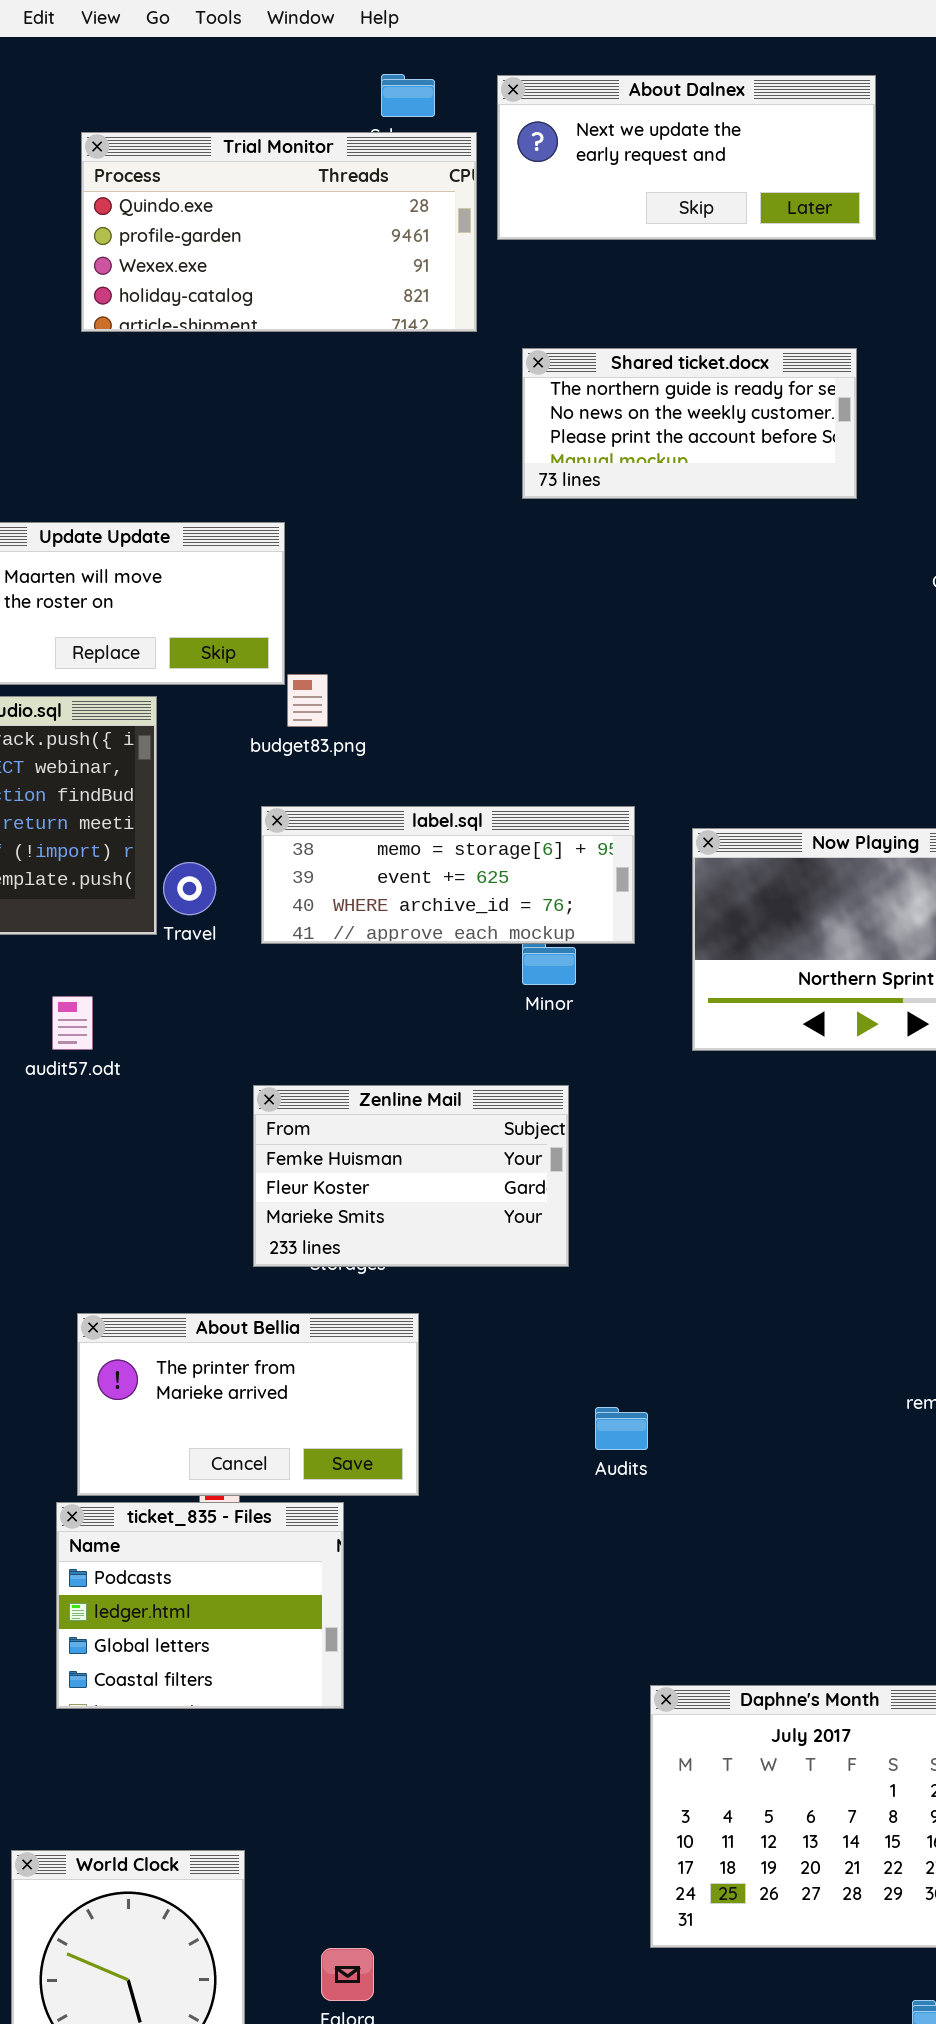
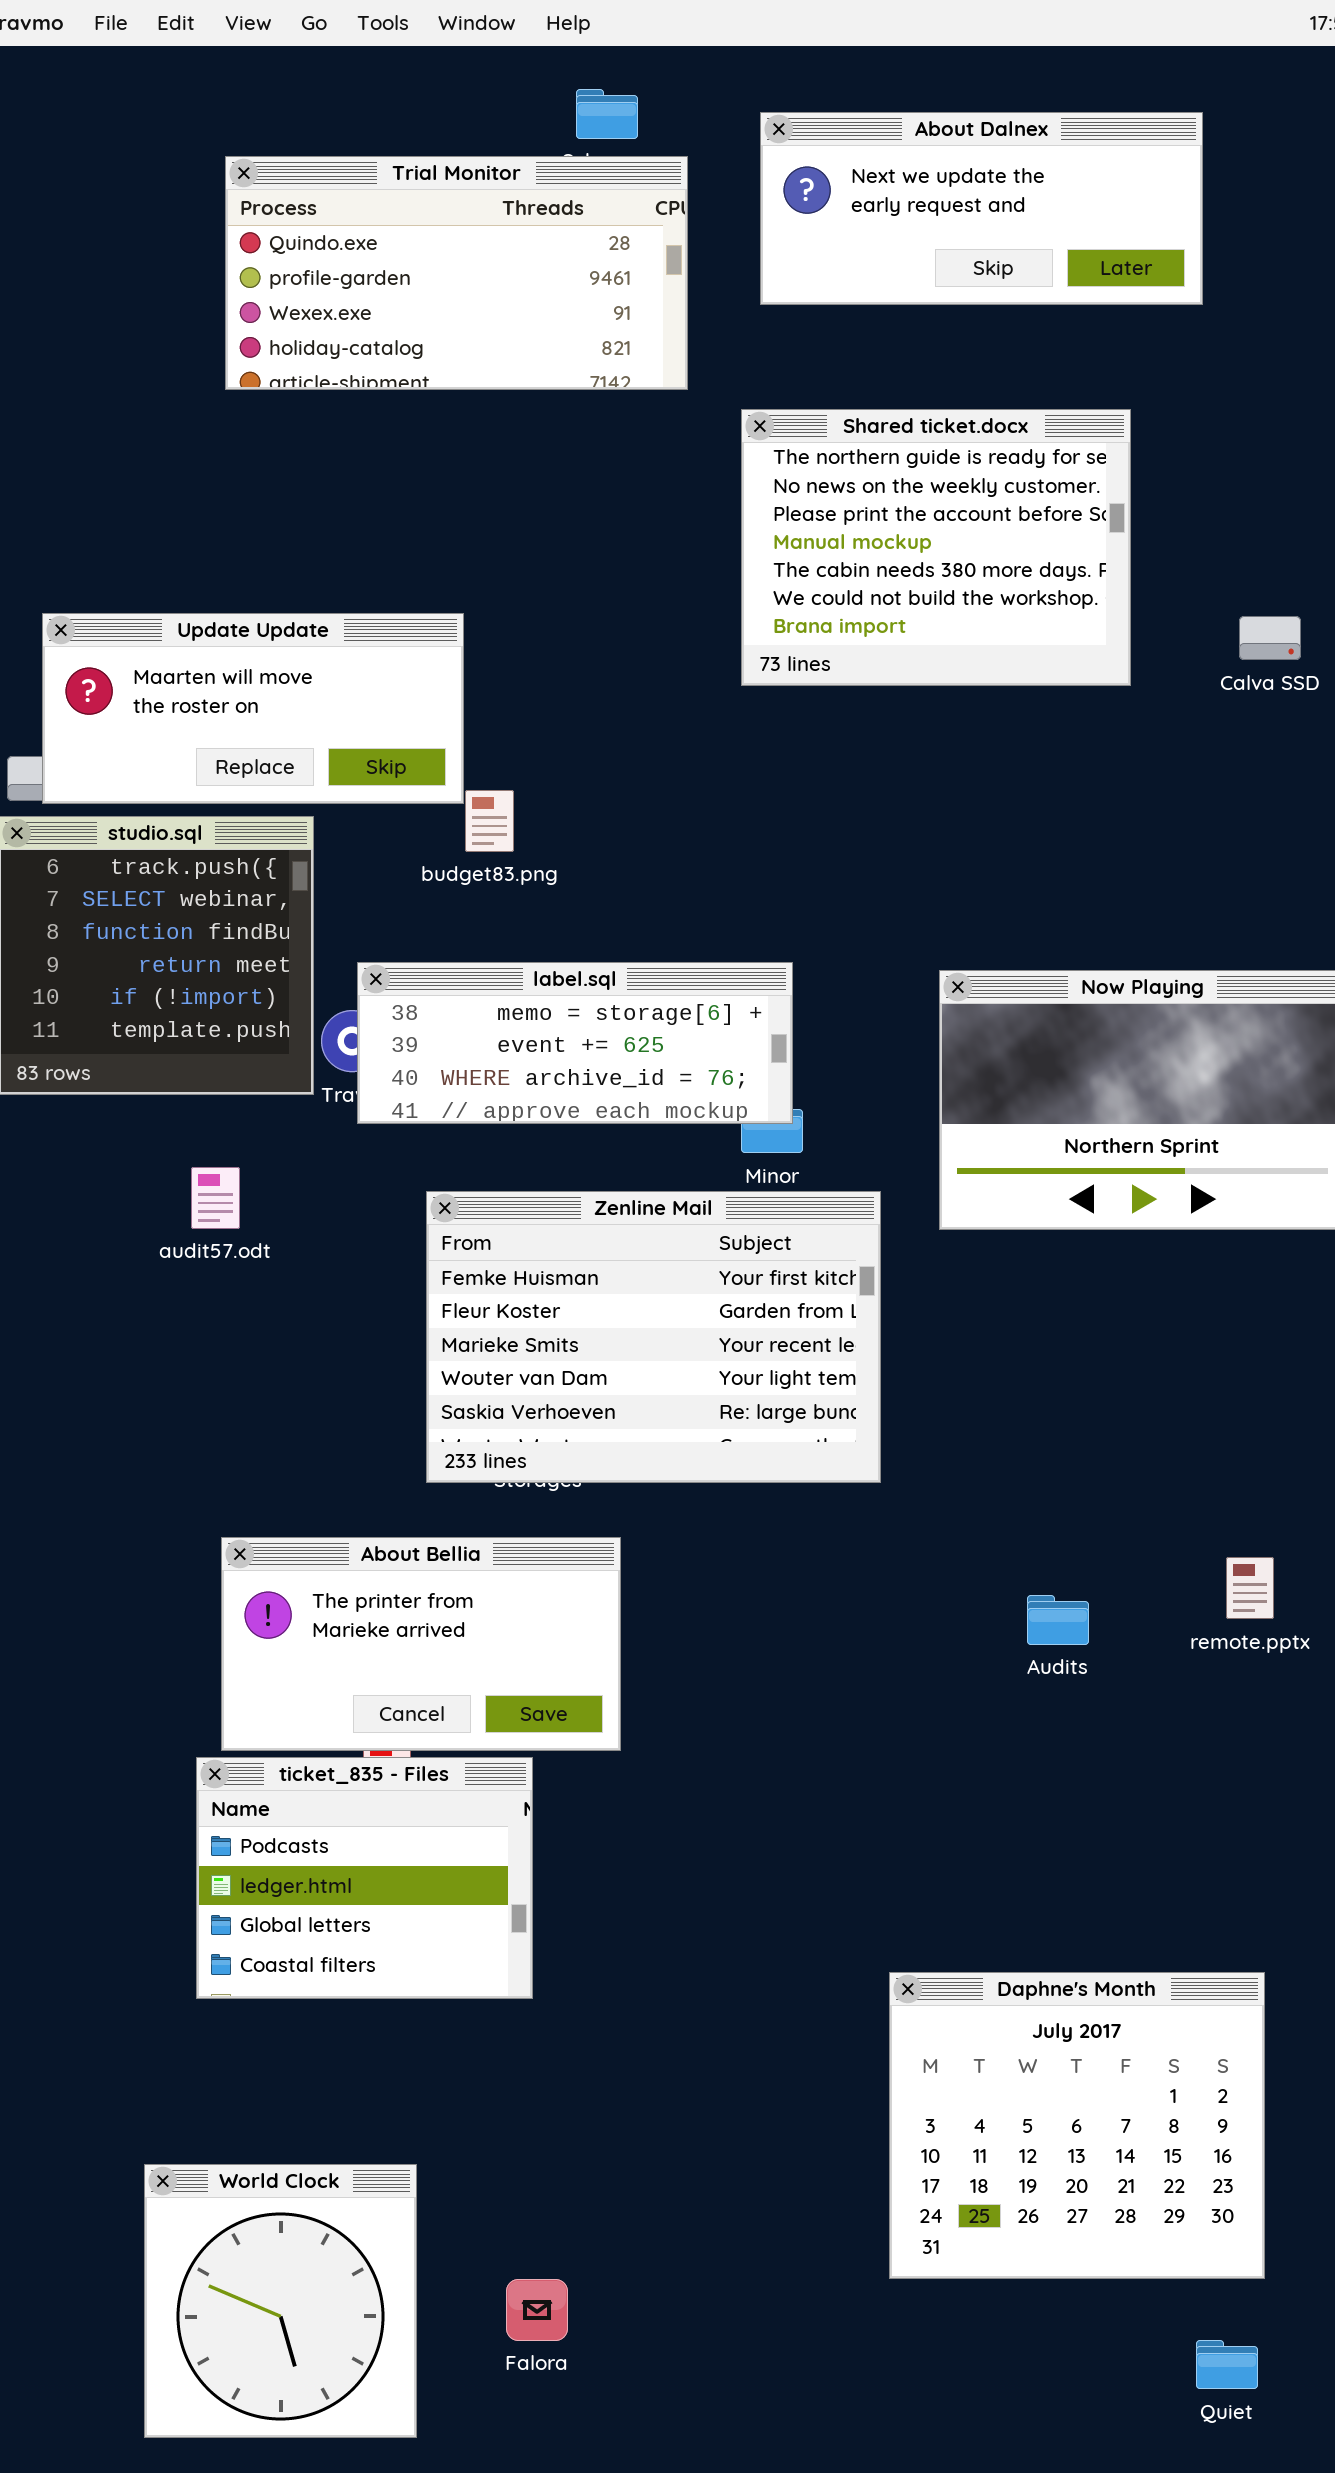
About Dalnex: [497,75,876,240] -> [760,112,1203,305], moved
Shared ticket.docx: [522,348,857,499] -> [741,409,1131,686], resized
label.sql: [261,806,635,944] -> [357,962,793,1124], moved
Zenline Mail: [253,1085,569,1267] -> [426,1191,881,1483], resized
Audits: [595,1407,648,1450] -> [1027,1595,1089,1645], moved

